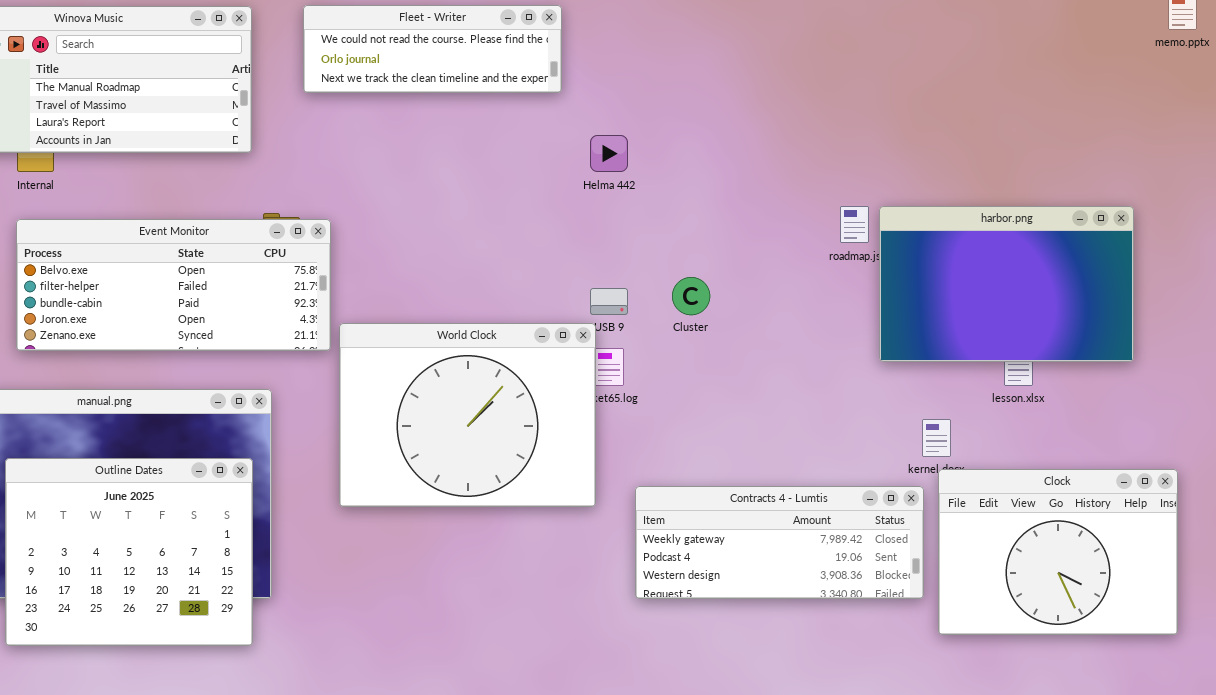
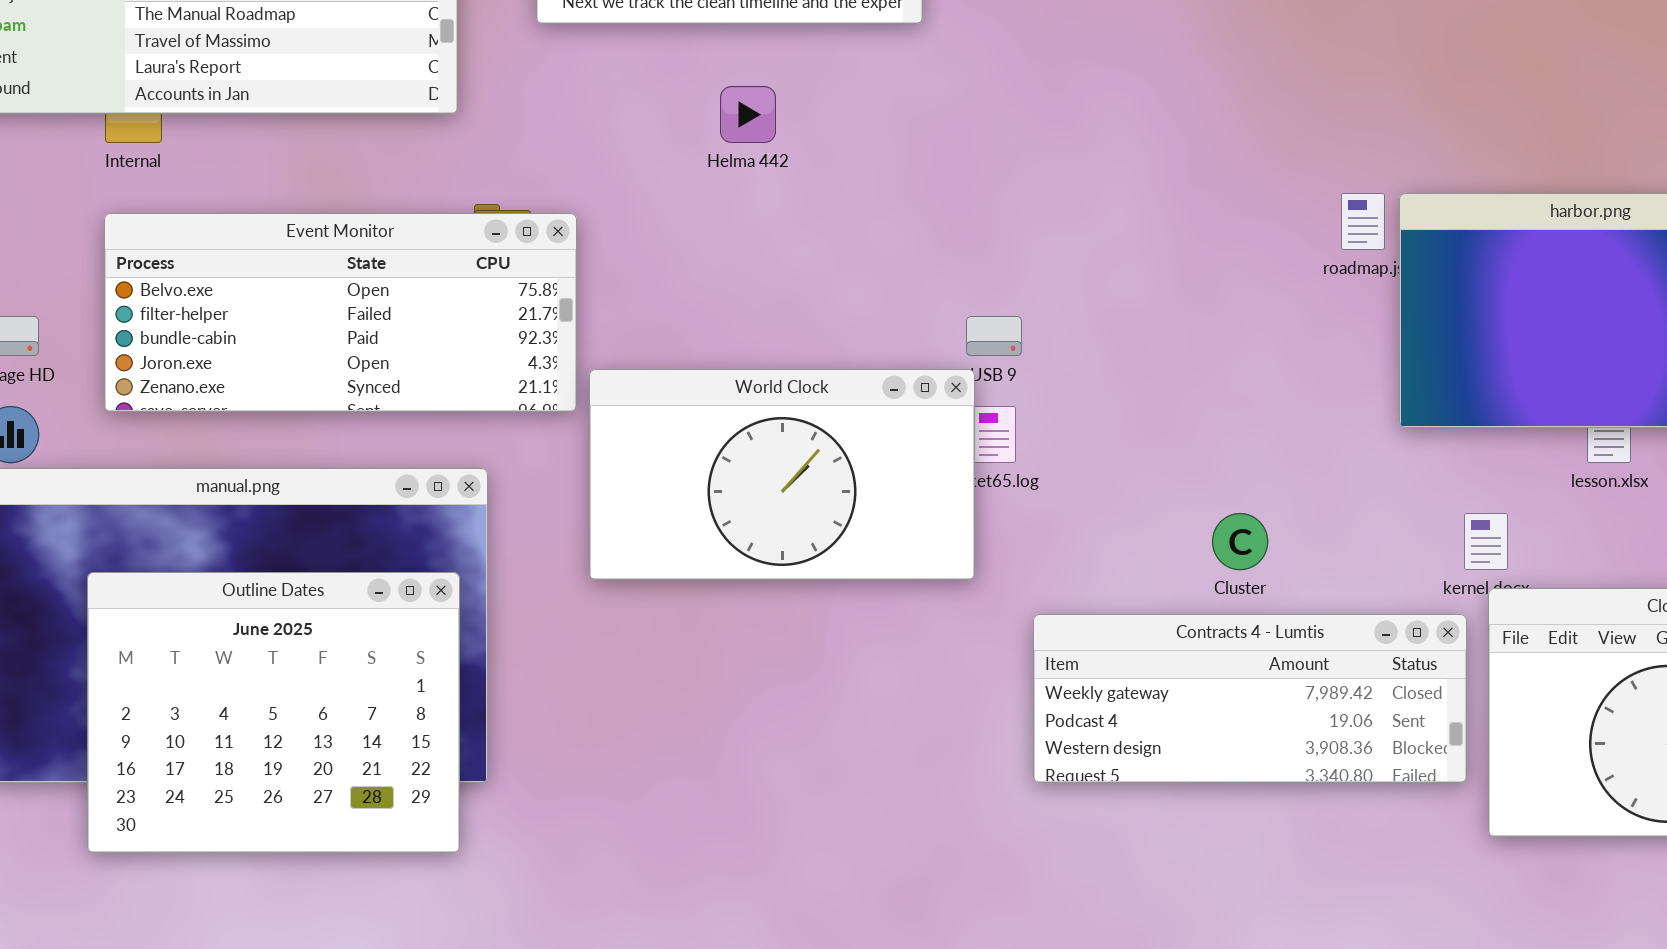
Helma 442: [590,135,628,172] -> [720,86,776,143], moved
Cluster: [672,277,710,315] -> [1212,513,1268,570], moved
World Clock: [339,323,596,507] -> [589,369,975,580], resized

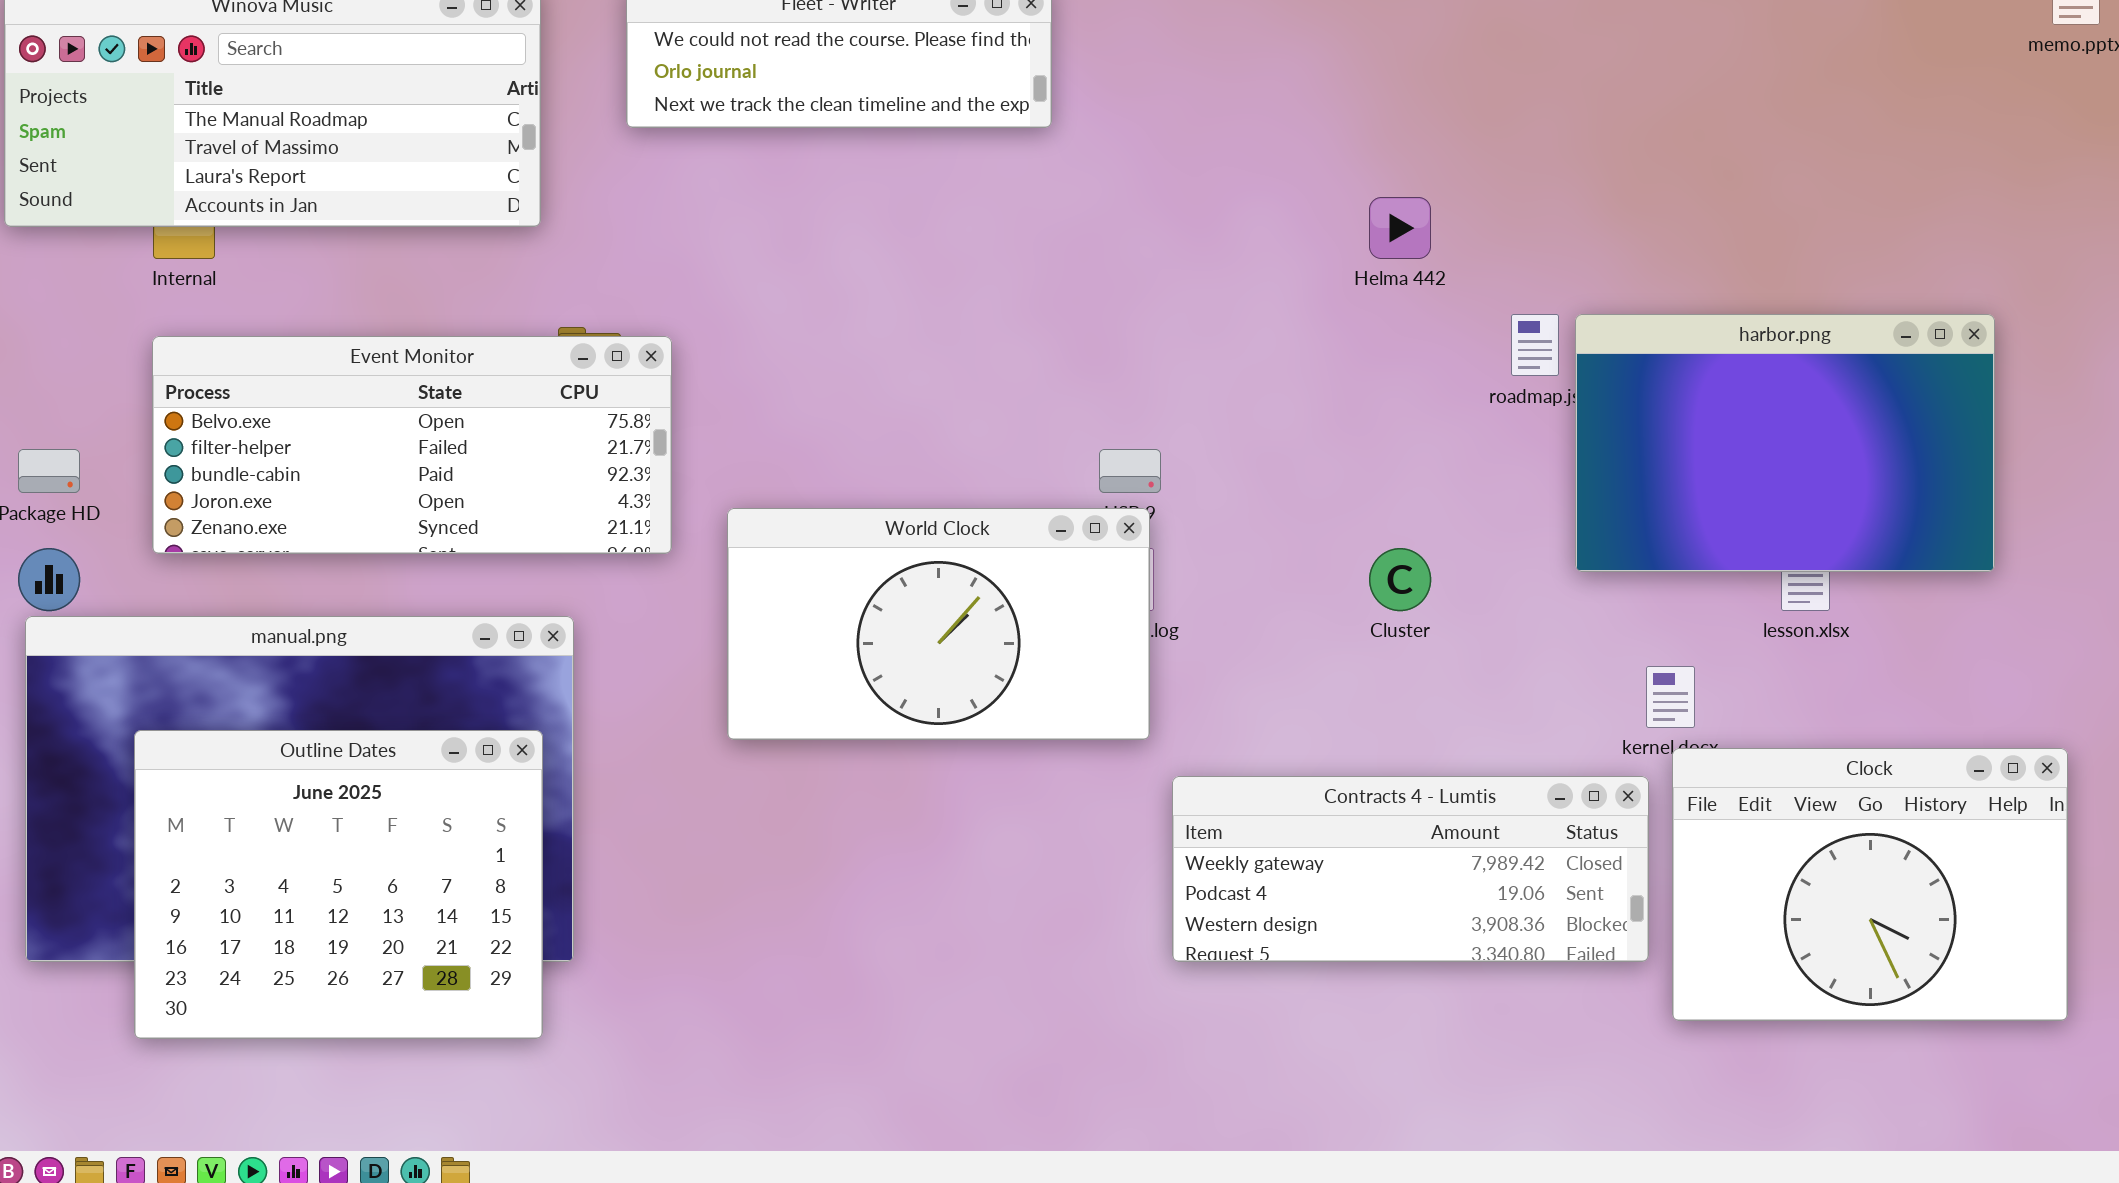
Helma 442: [720,86,776,143] -> [1369,197,1431,259], moved
World Clock: [589,369,975,580] -> [727,508,1150,740], moved
Cluster: [1212,513,1268,570] -> [1369,548,1431,611], moved

